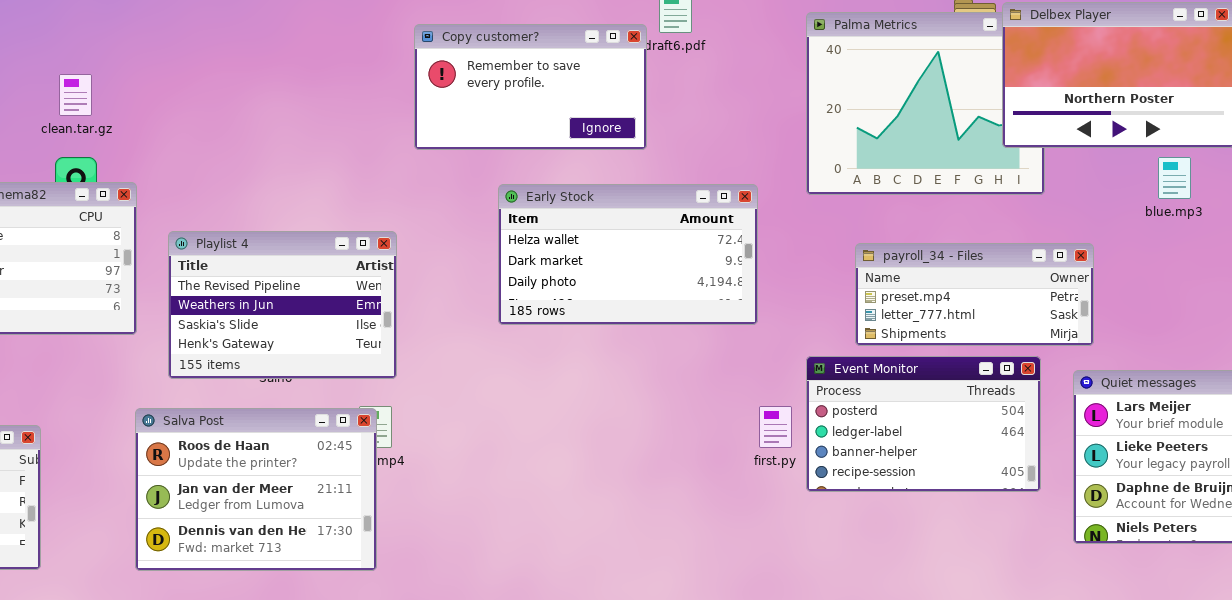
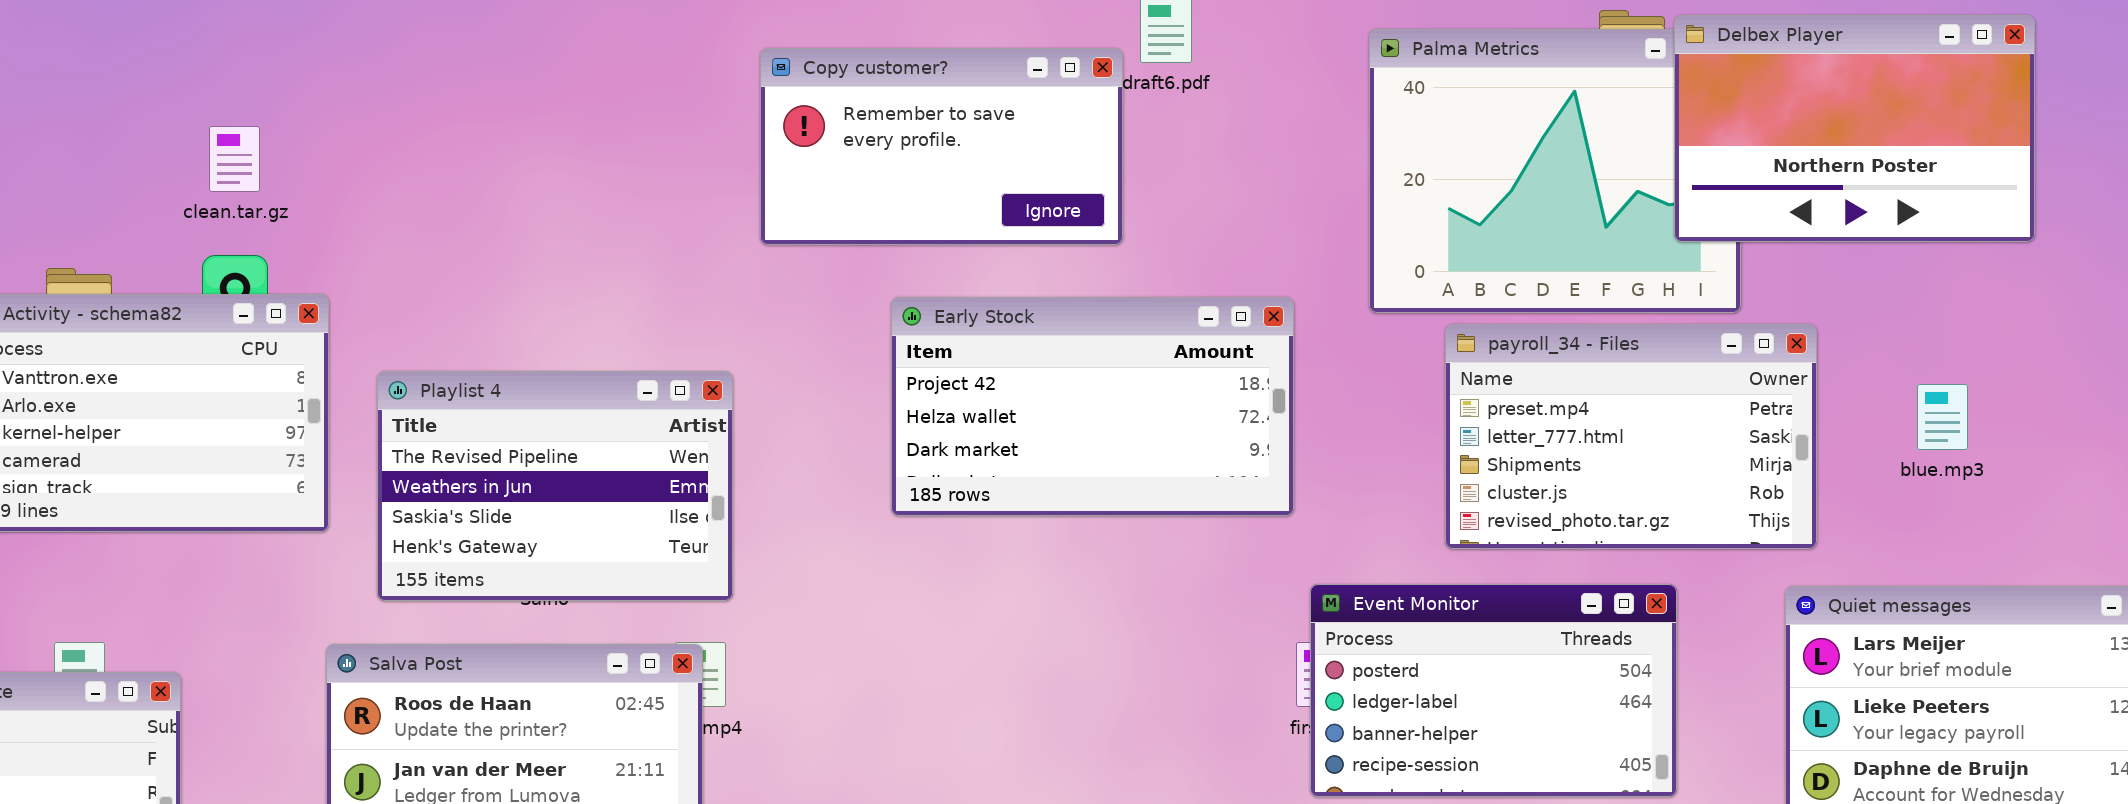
blue.mp3: [1158,157,1191,199] -> [1917,384,1968,450], moved
Early Stock: [498,184,758,325] -> [891,297,1294,516], scrolled up 1 row
payroll_34 - Files: [855,243,1094,346] -> [1445,324,1817,549], resized
Event Monitor: [806,356,1041,492] -> [1310,584,1677,797], moved

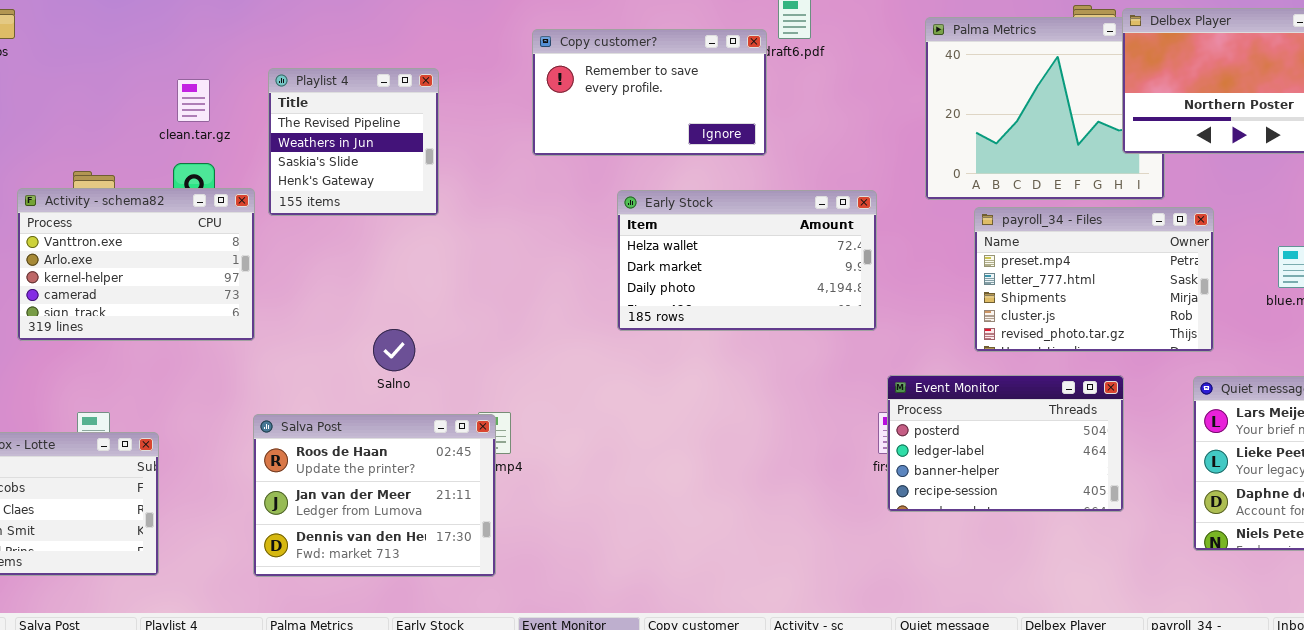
Early Stock: [891,297,1294,516] -> [617,190,877,331], scrolled down 1 row
Playlist 4: [377,371,733,601] -> [268,68,439,216], moved, resized

